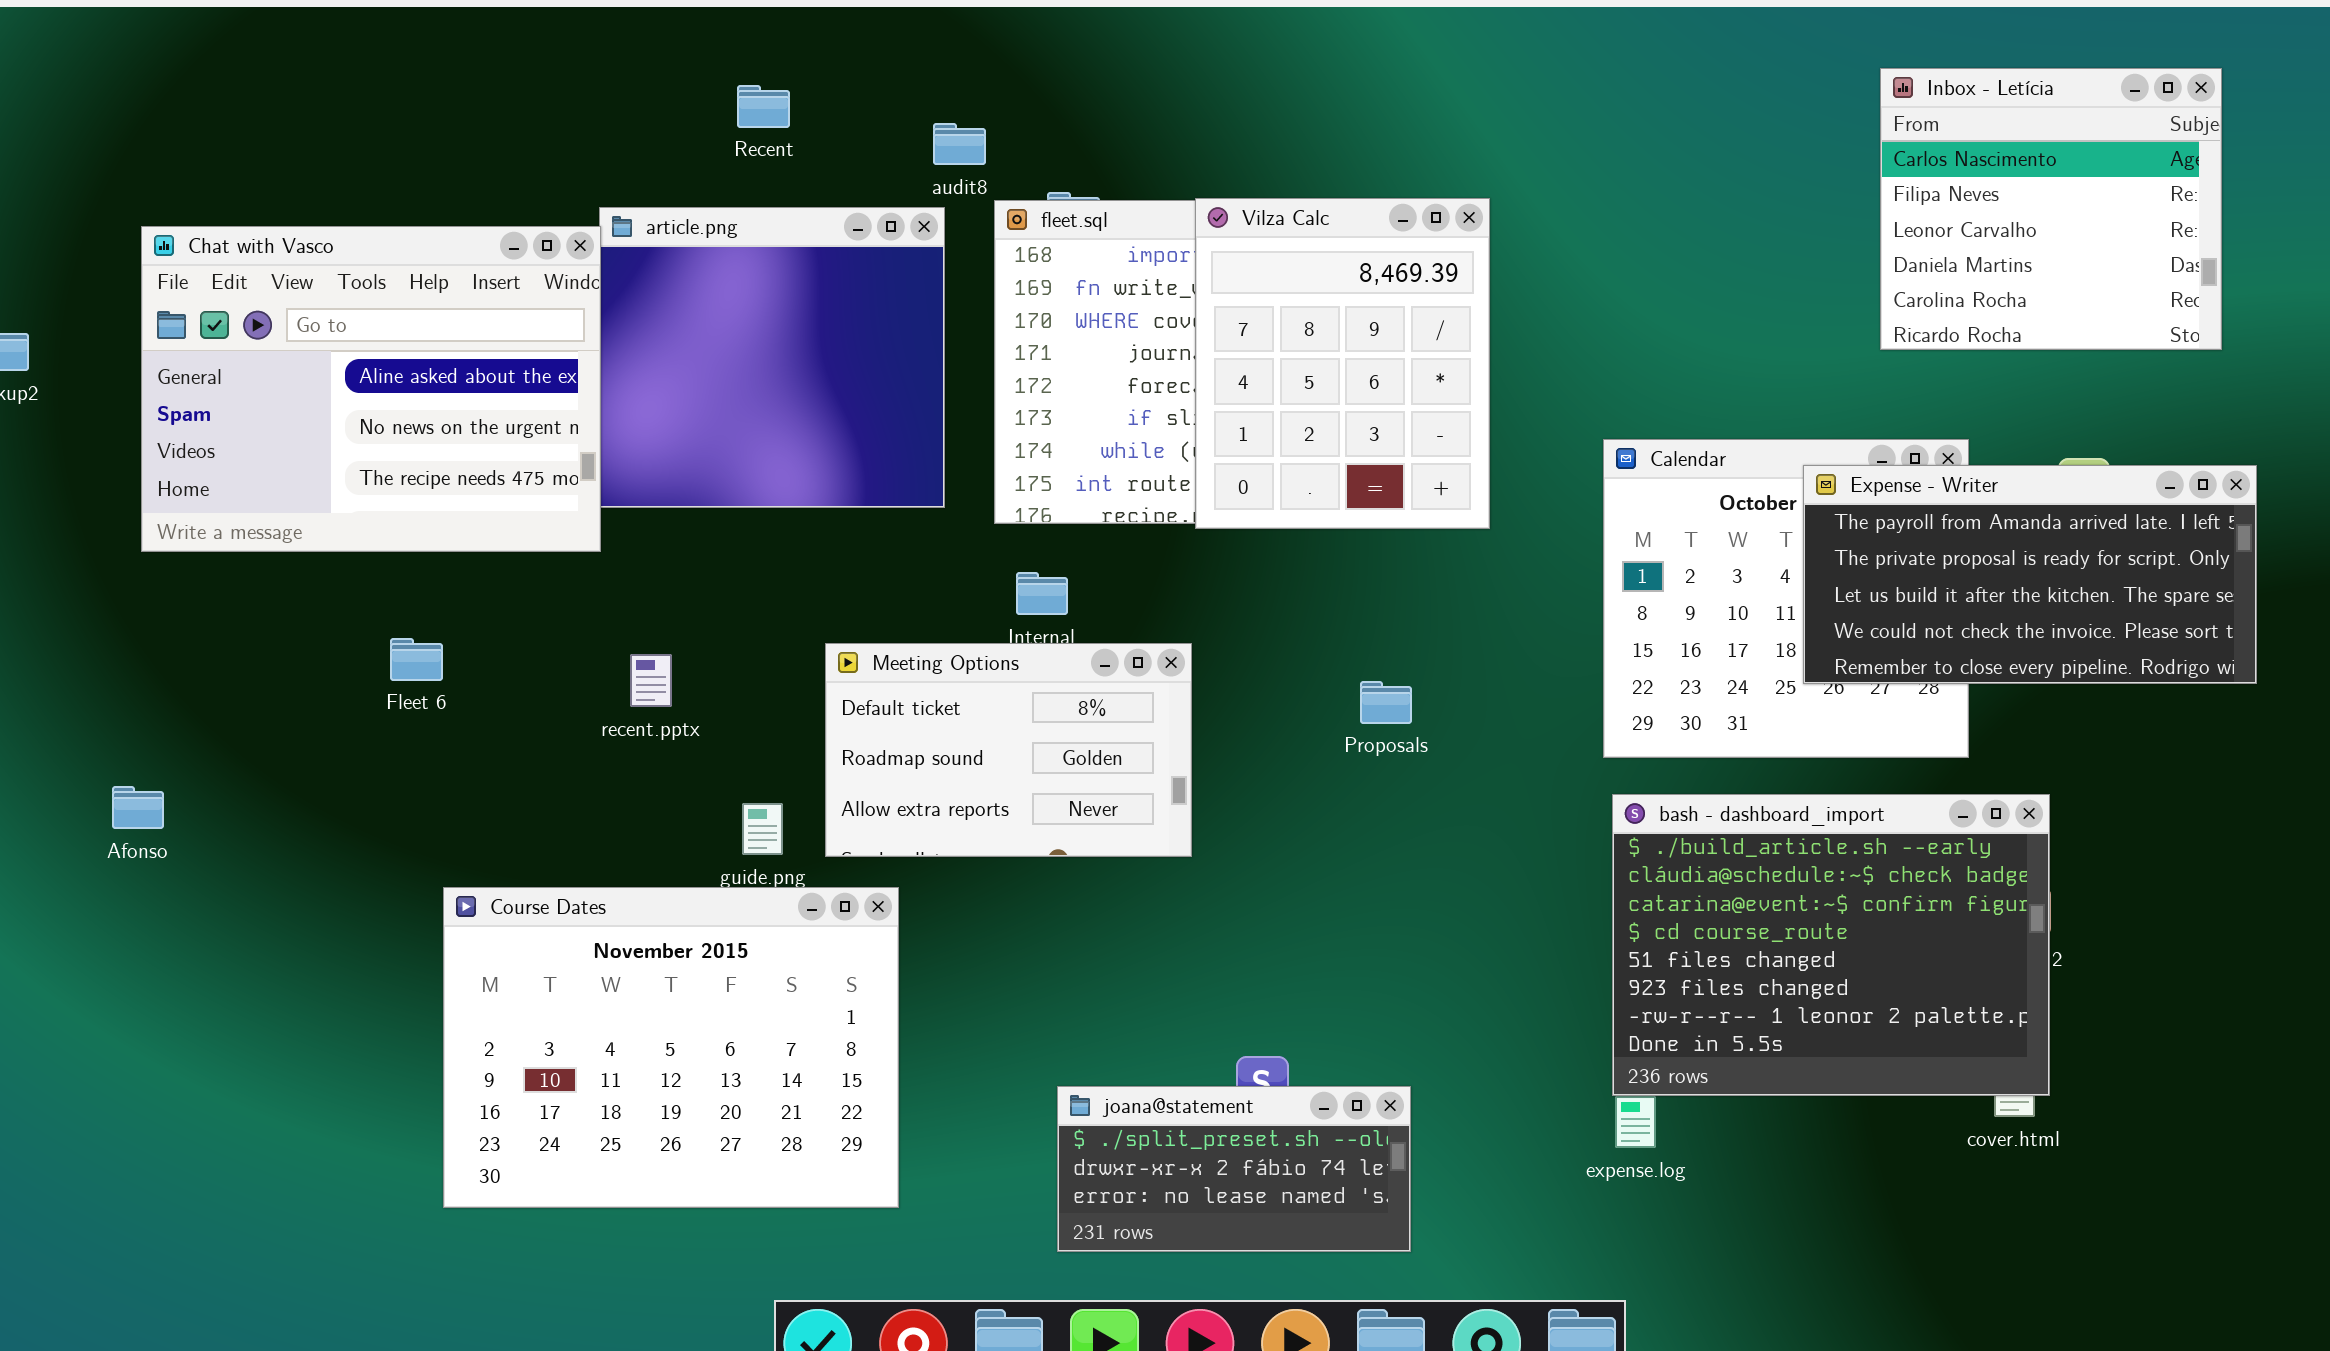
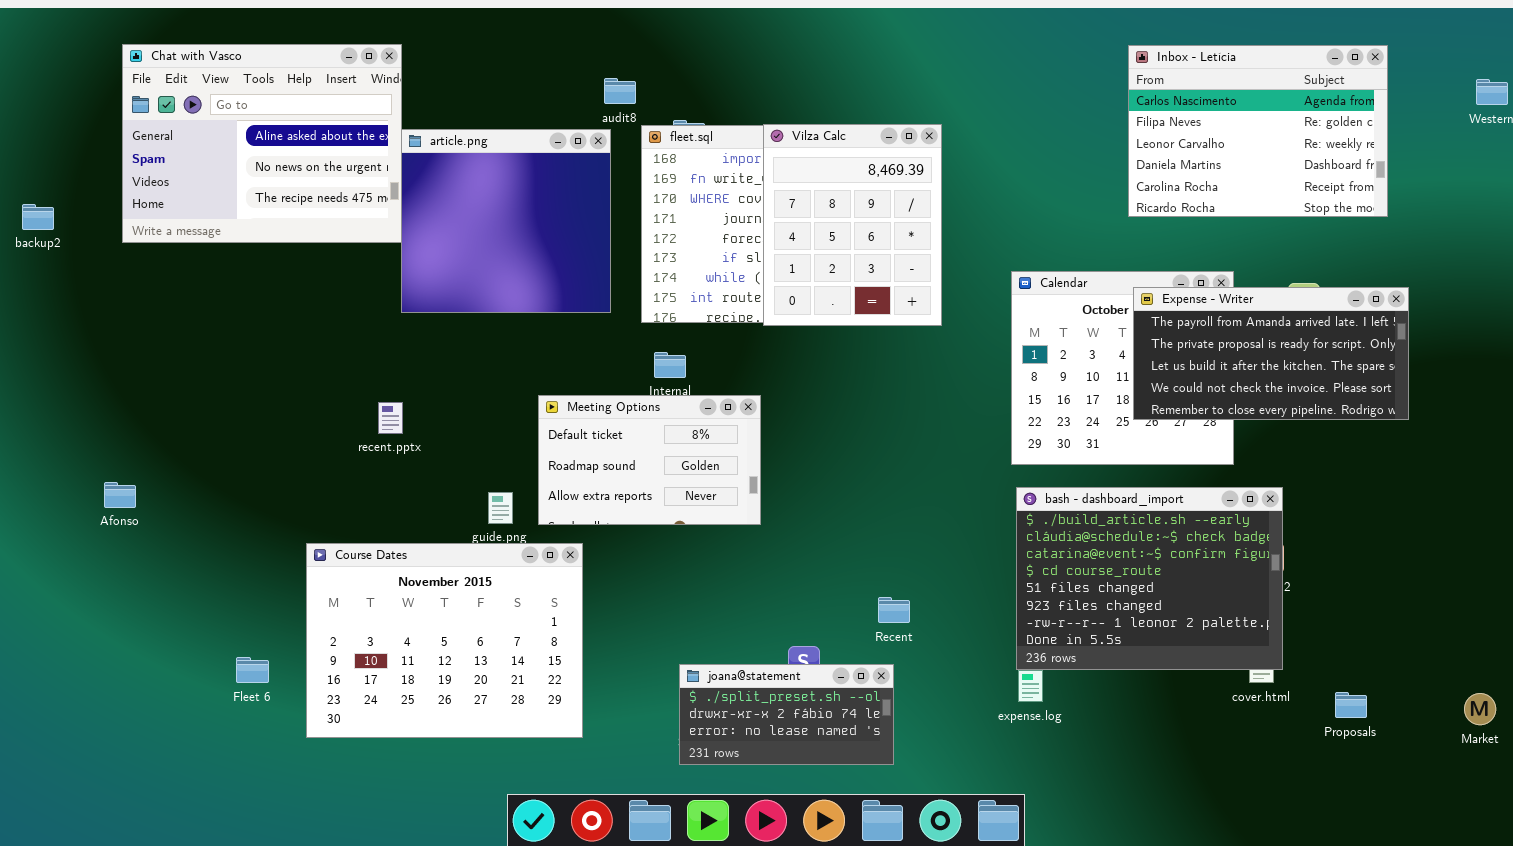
Inbox - Letícia: [1880,68,2222,350] -> [1128,45,1388,217], resized
Recent: [737,85,790,128] -> [878,597,910,623], moved
Chat with Vasco: [141,226,601,552] -> [122,44,402,243], moved
Fleet 6: [390,638,443,681] -> [236,657,269,683], moved
recent.pptx: [630,654,672,707] -> [378,402,403,434], moved
Proposals: [1360,681,1412,724] -> [1335,692,1367,718], moved

